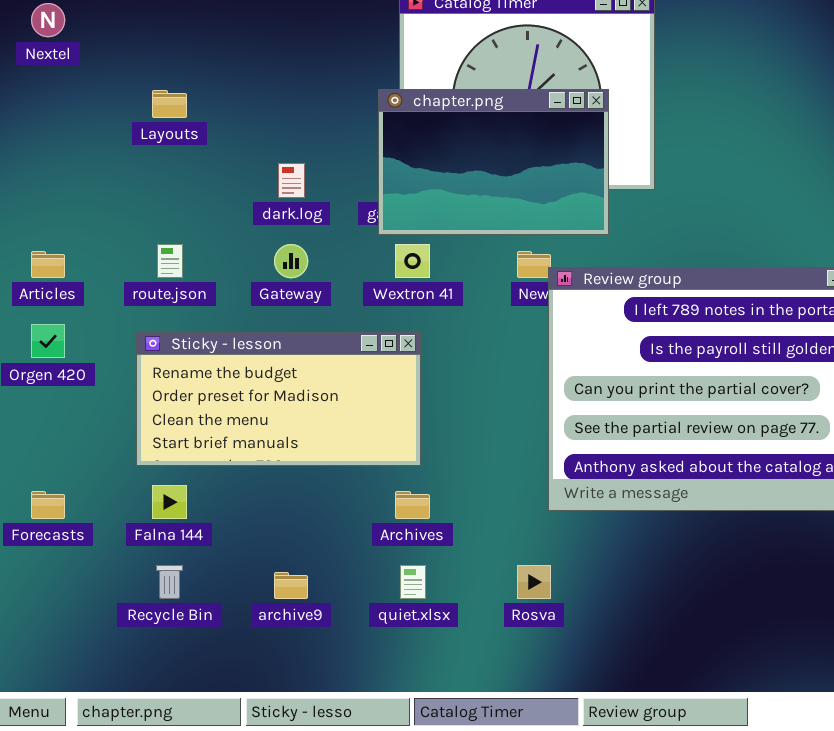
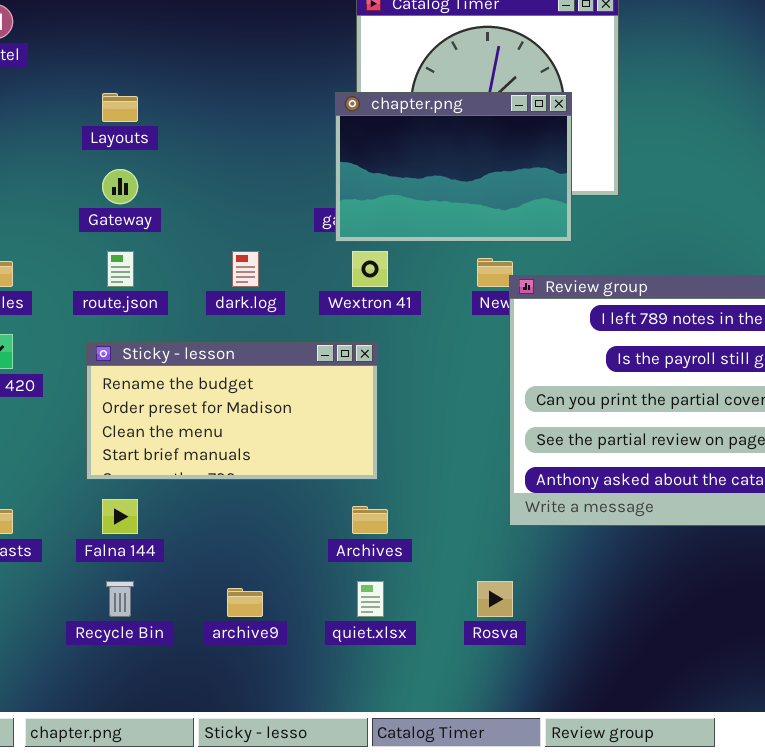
dark.log: [278,163,305,198] -> [232,251,259,287], moved
Gateway: [274,244,308,278] -> [102,169,138,204], moved

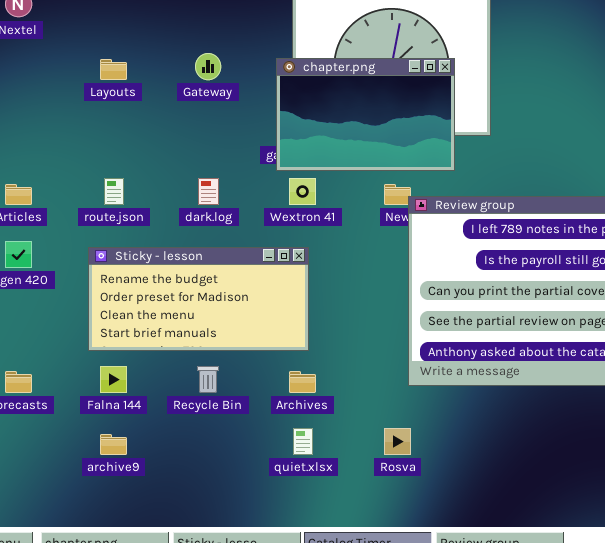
Gateway: [102,169,138,204] -> [195,53,221,80], moved
Recycle Bin: [106,581,134,617] -> [197,366,219,393], moved
archive9: [227,588,263,617] -> [100,434,127,455], moved

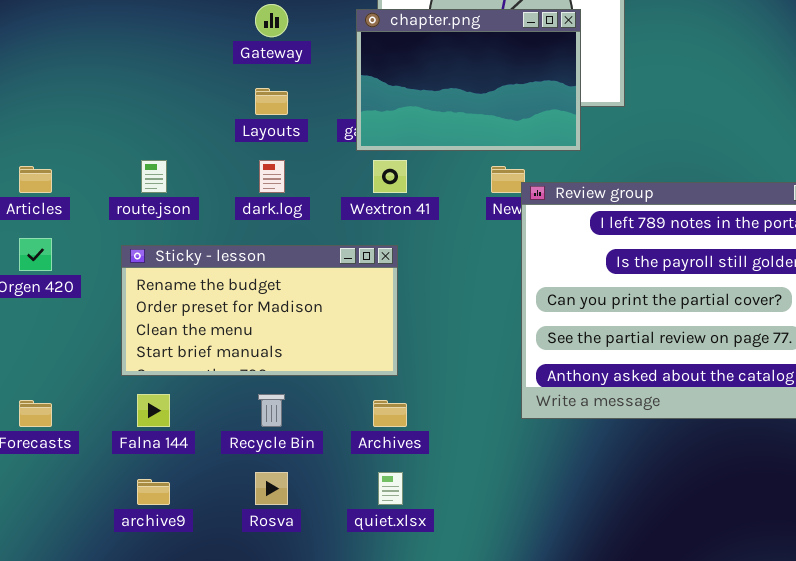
Layouts: [100,59,127,80] -> [255,88,288,115], moved
Rosva: [384,428,411,455] -> [255,472,288,505], moved

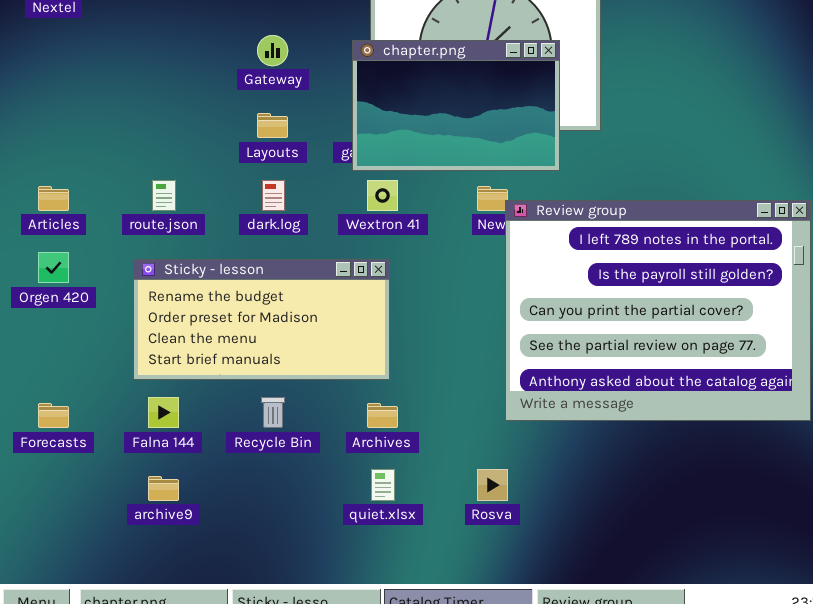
Rosva: [255,472,288,505] -> [477,469,508,501], moved

